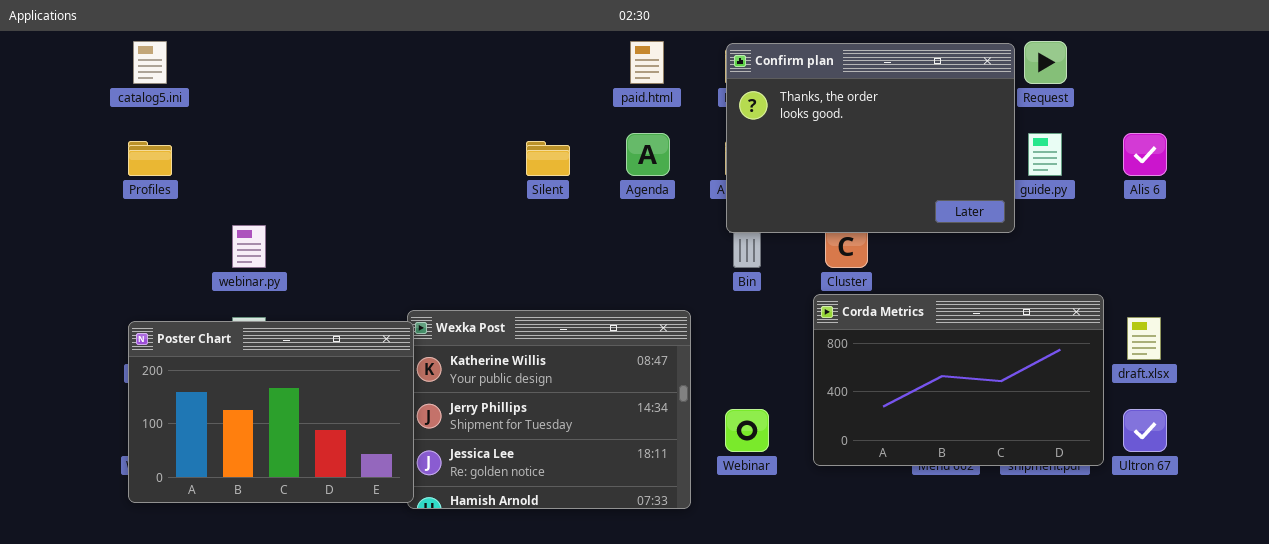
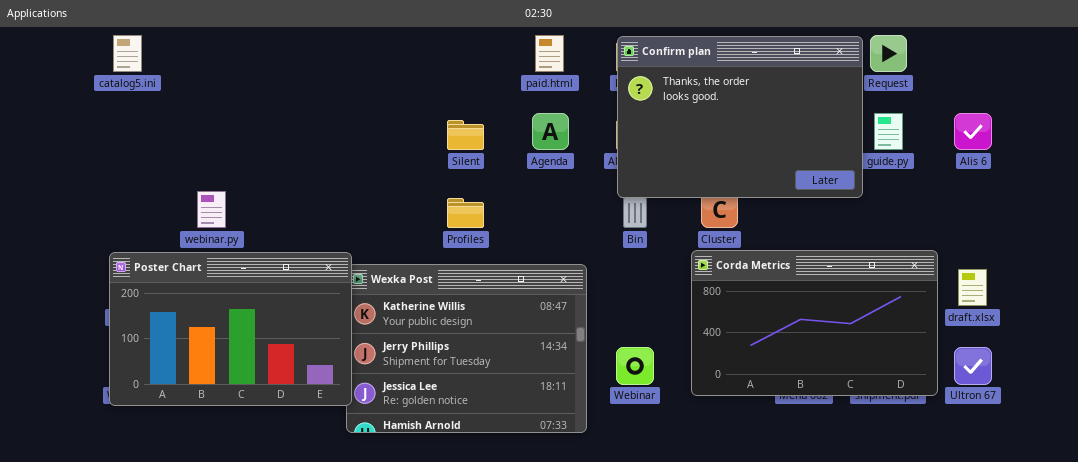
Profiles: [128,141,172,176] -> [447,198,484,228], moved
Poster Chart: [128,321,414,503] -> [109,252,352,406], moved

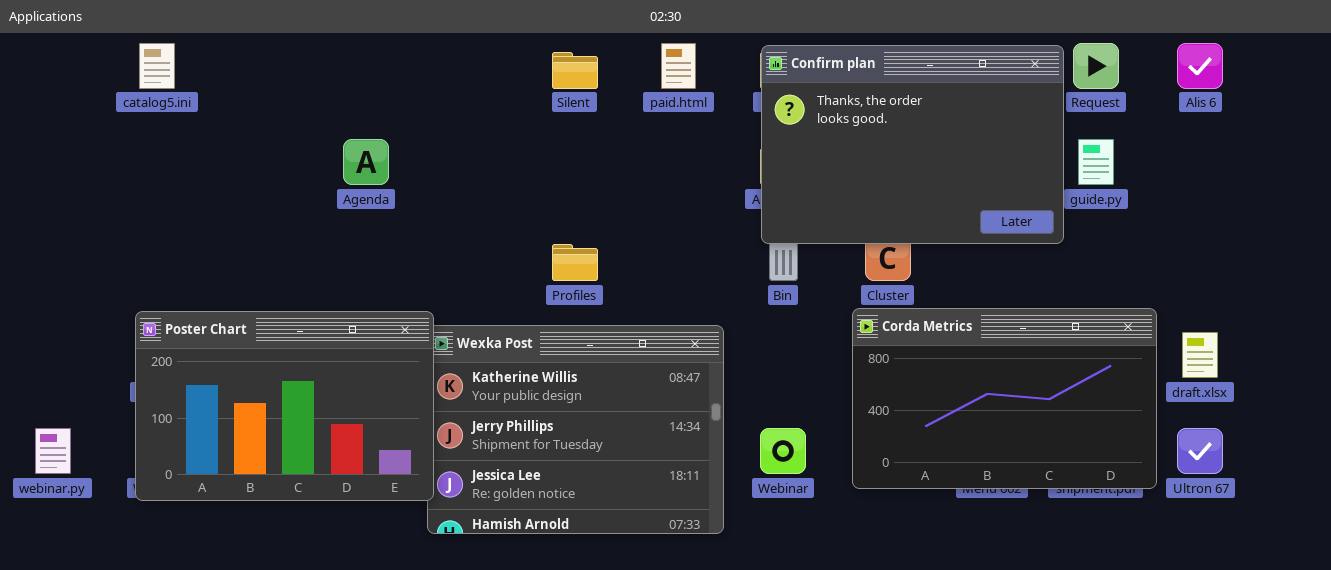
Agenda: [532,113,569,150] -> [343,139,389,185], moved
Alis 6: [954,113,992,150] -> [1177,43,1223,89], moved
Silent: [447,120,484,150] -> [552,52,598,89], moved
webinar.py: [197,191,226,228] -> [35,428,71,474], moved

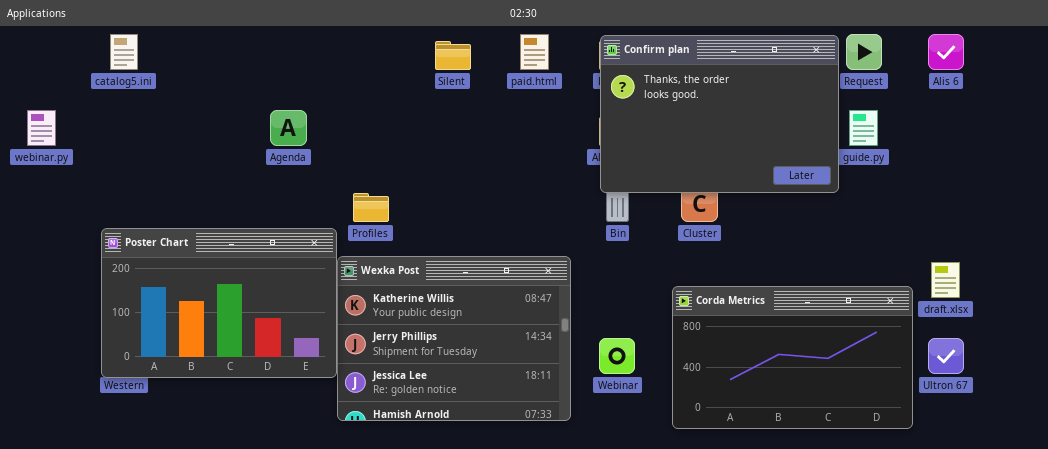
Profiles: [552,244,598,281] -> [353,193,389,222], moved
Corda Metrics: [852,308,1157,489] -> [672,286,913,429], moved
Poster Chart: [135,311,434,501] -> [101,228,337,378], moved
webinar.py: [35,428,71,474] -> [27,110,56,146], moved

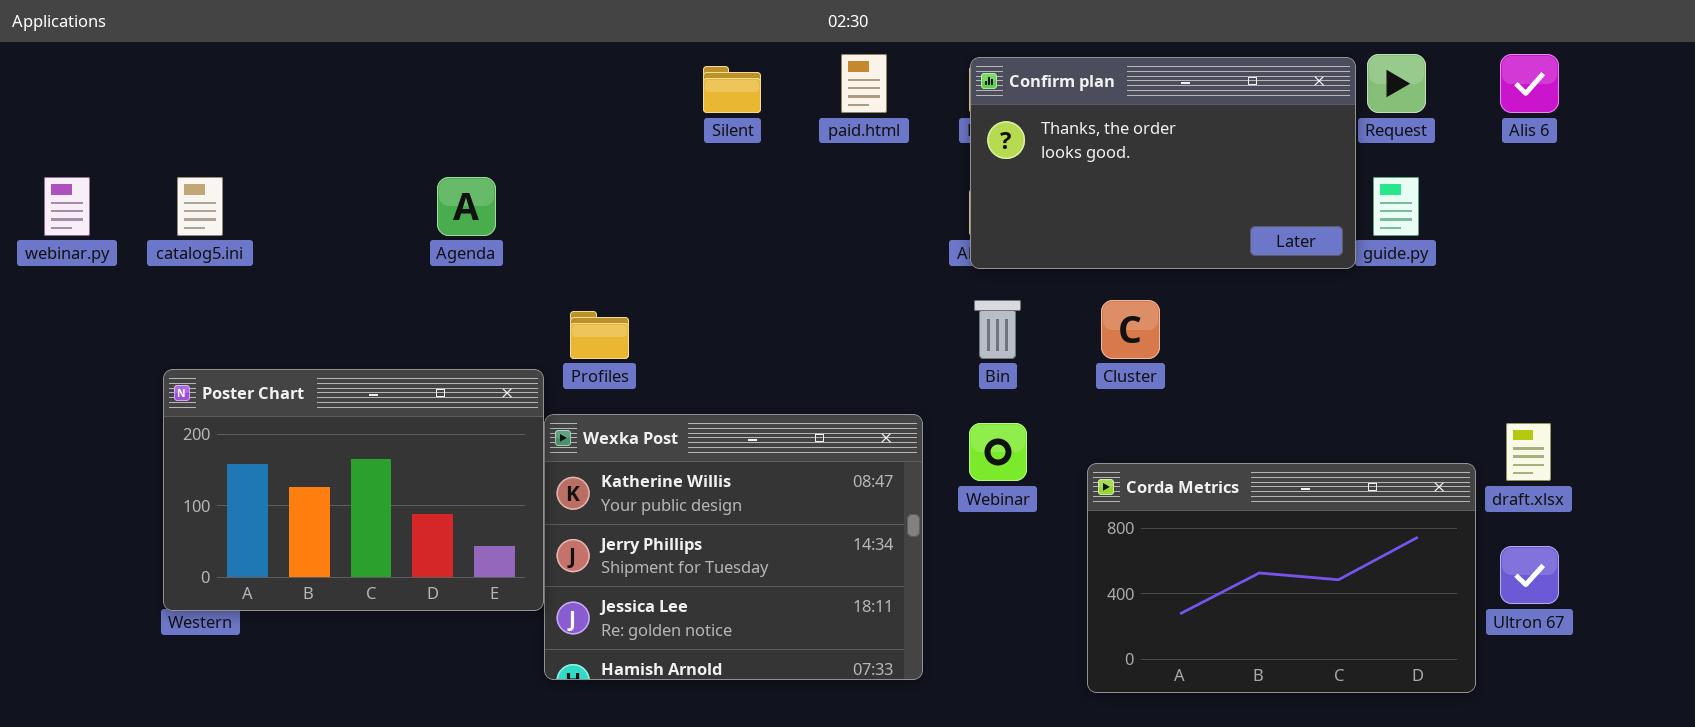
catalog5.ini: [110,34,138,70] -> [177,177,223,236], moved
Confirm plan: [600,35,839,193] -> [970,57,1356,269], resized
Webinar: [599,338,635,374] -> [969,423,1027,481], moved

